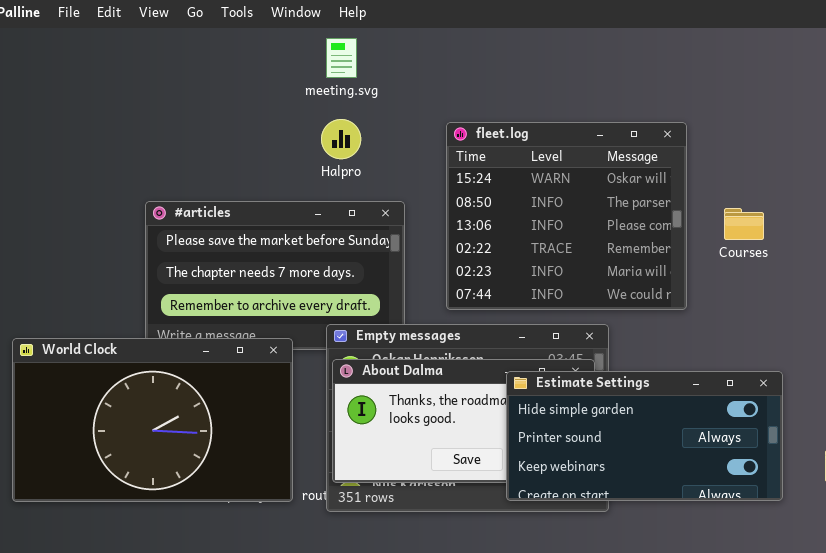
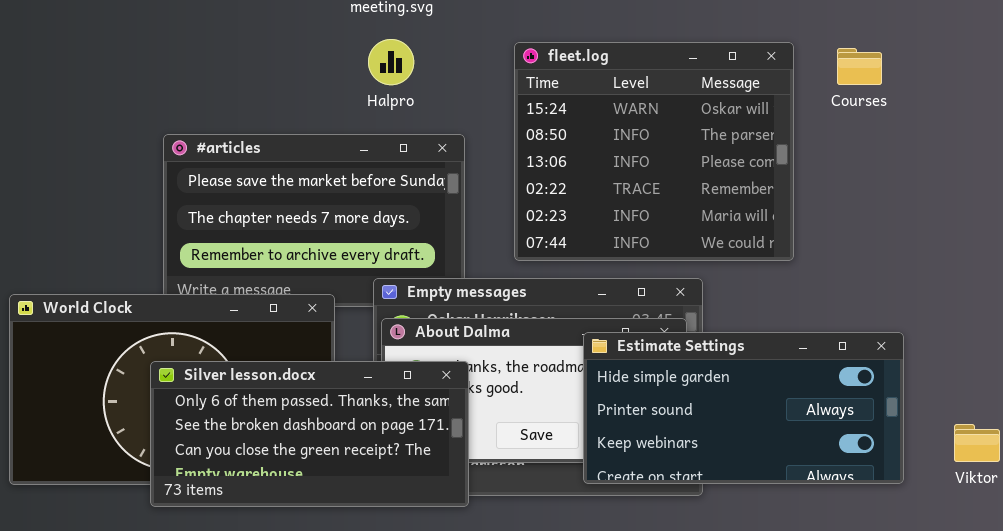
Courses: [724,208,764,240] -> [837,48,882,85], moved
Silver lesson.docx: none -> [150,361,469,507], opened

